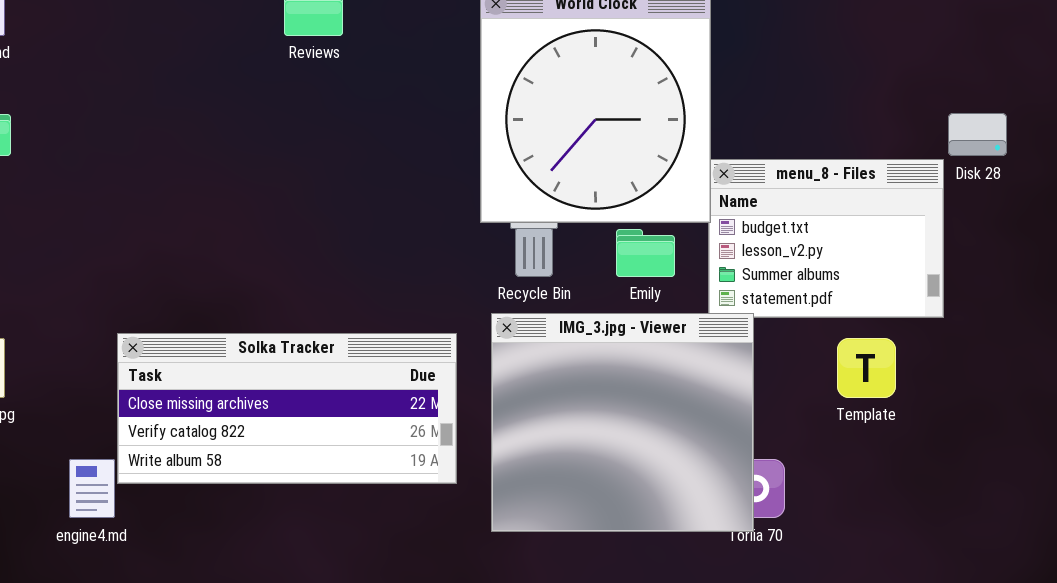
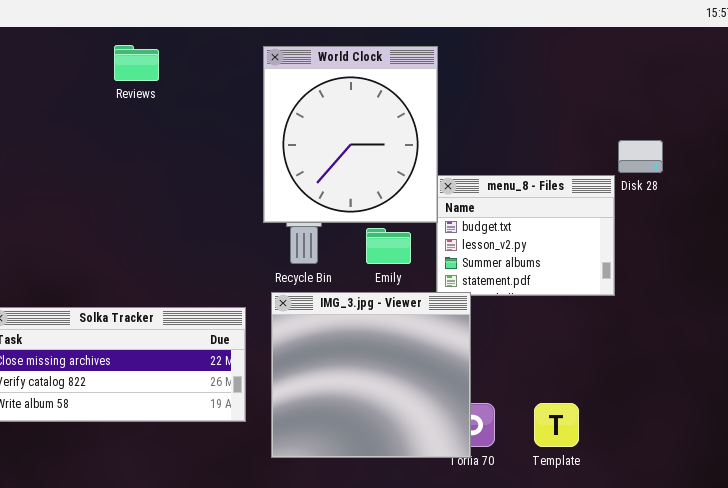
Template: [837,338,896,398] -> [534,403,579,447], moved

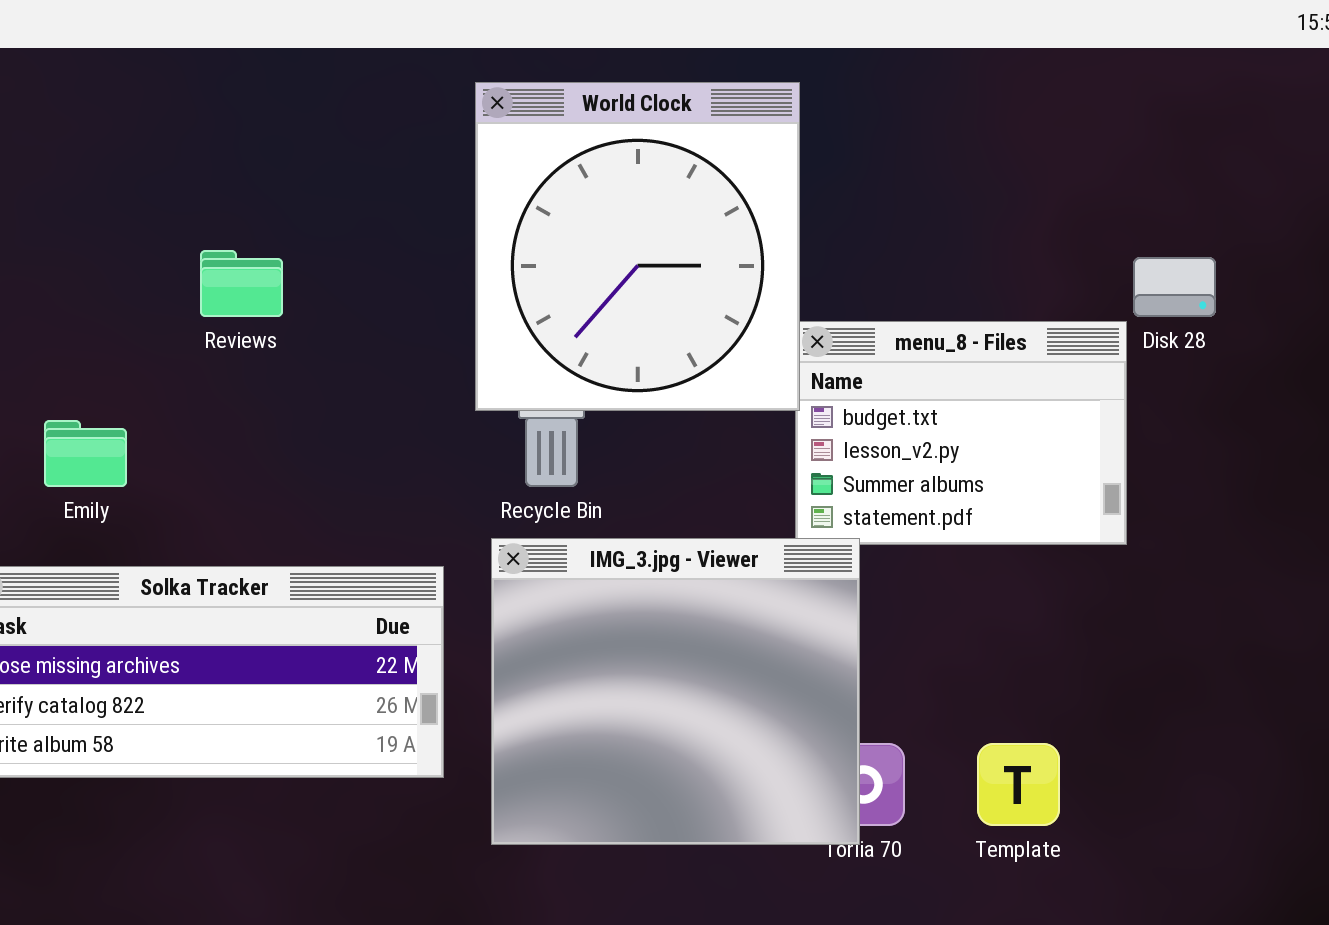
Reviews: [114,45,159,81] -> [200,250,283,317], moved
Emily: [366,228,411,264] -> [44,420,127,487], moved

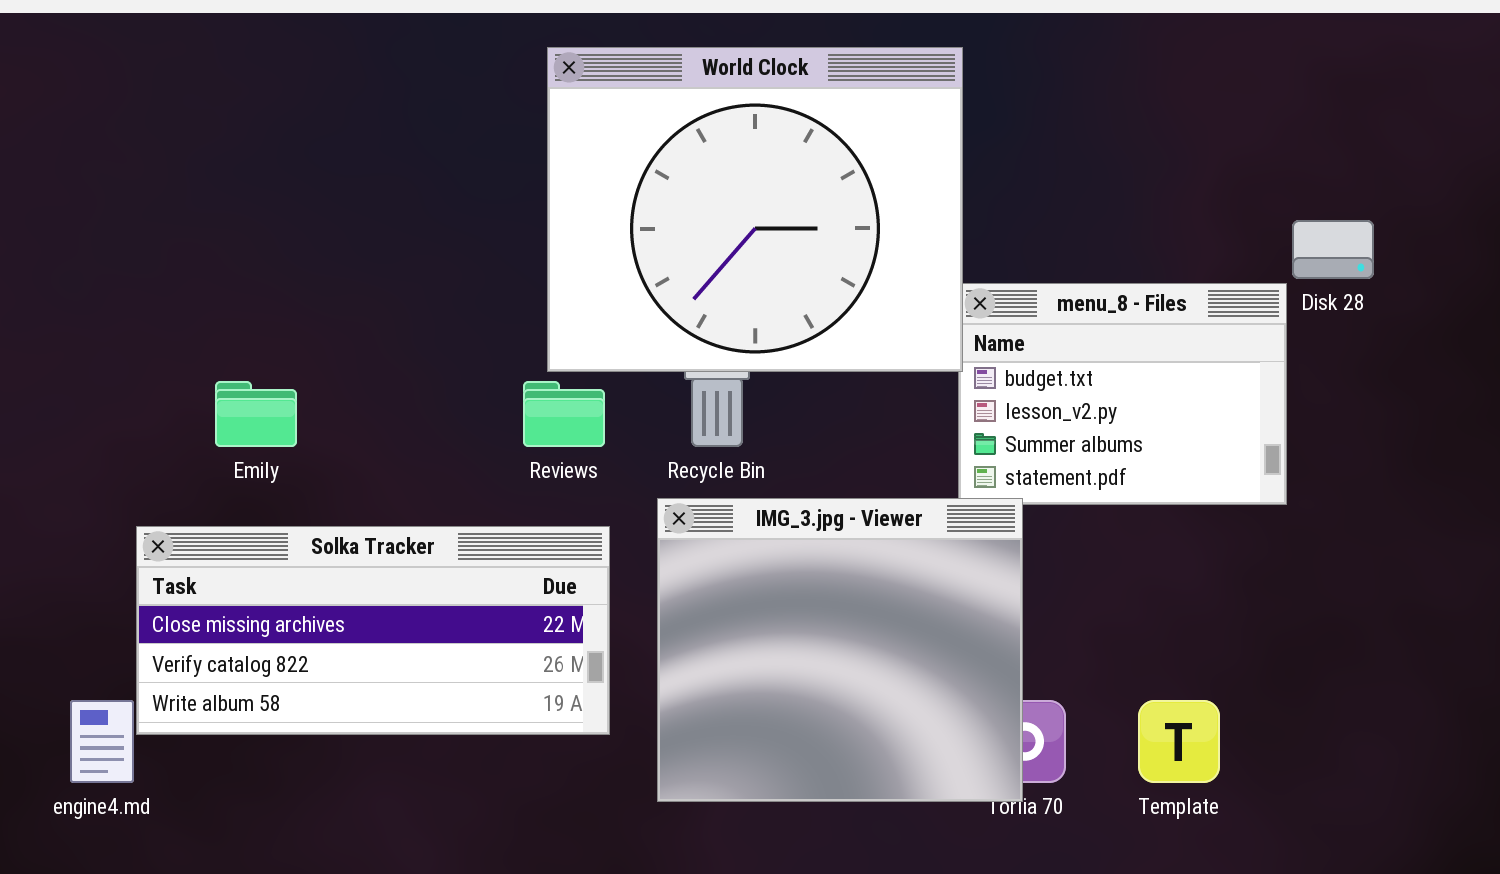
World Clock: [475,82,800,411] -> [547,47,963,372], resized
Reviews: [200,250,283,317] -> [523,381,605,447], moved

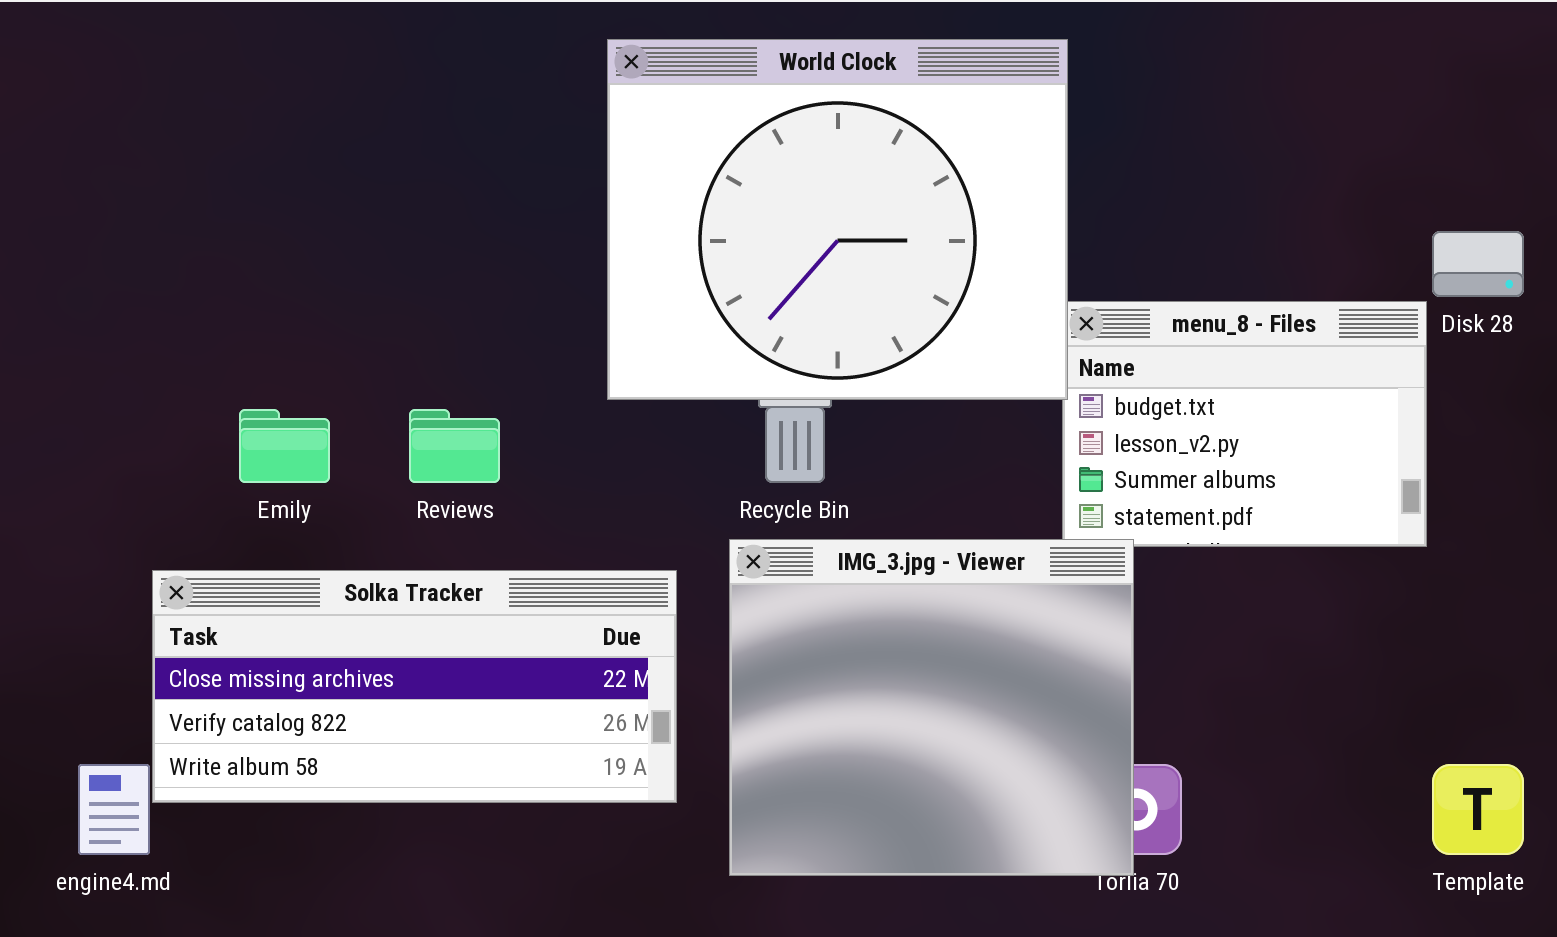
Reviews: [523,381,605,447] -> [409,409,500,483], moved
Template: [1138,700,1220,783] -> [1432,764,1524,855], moved

